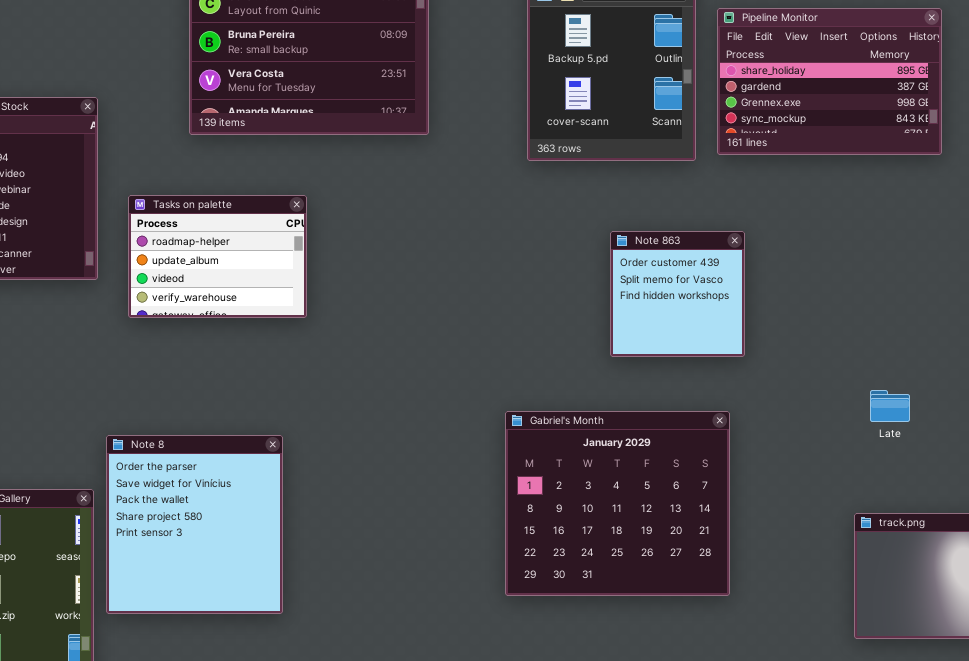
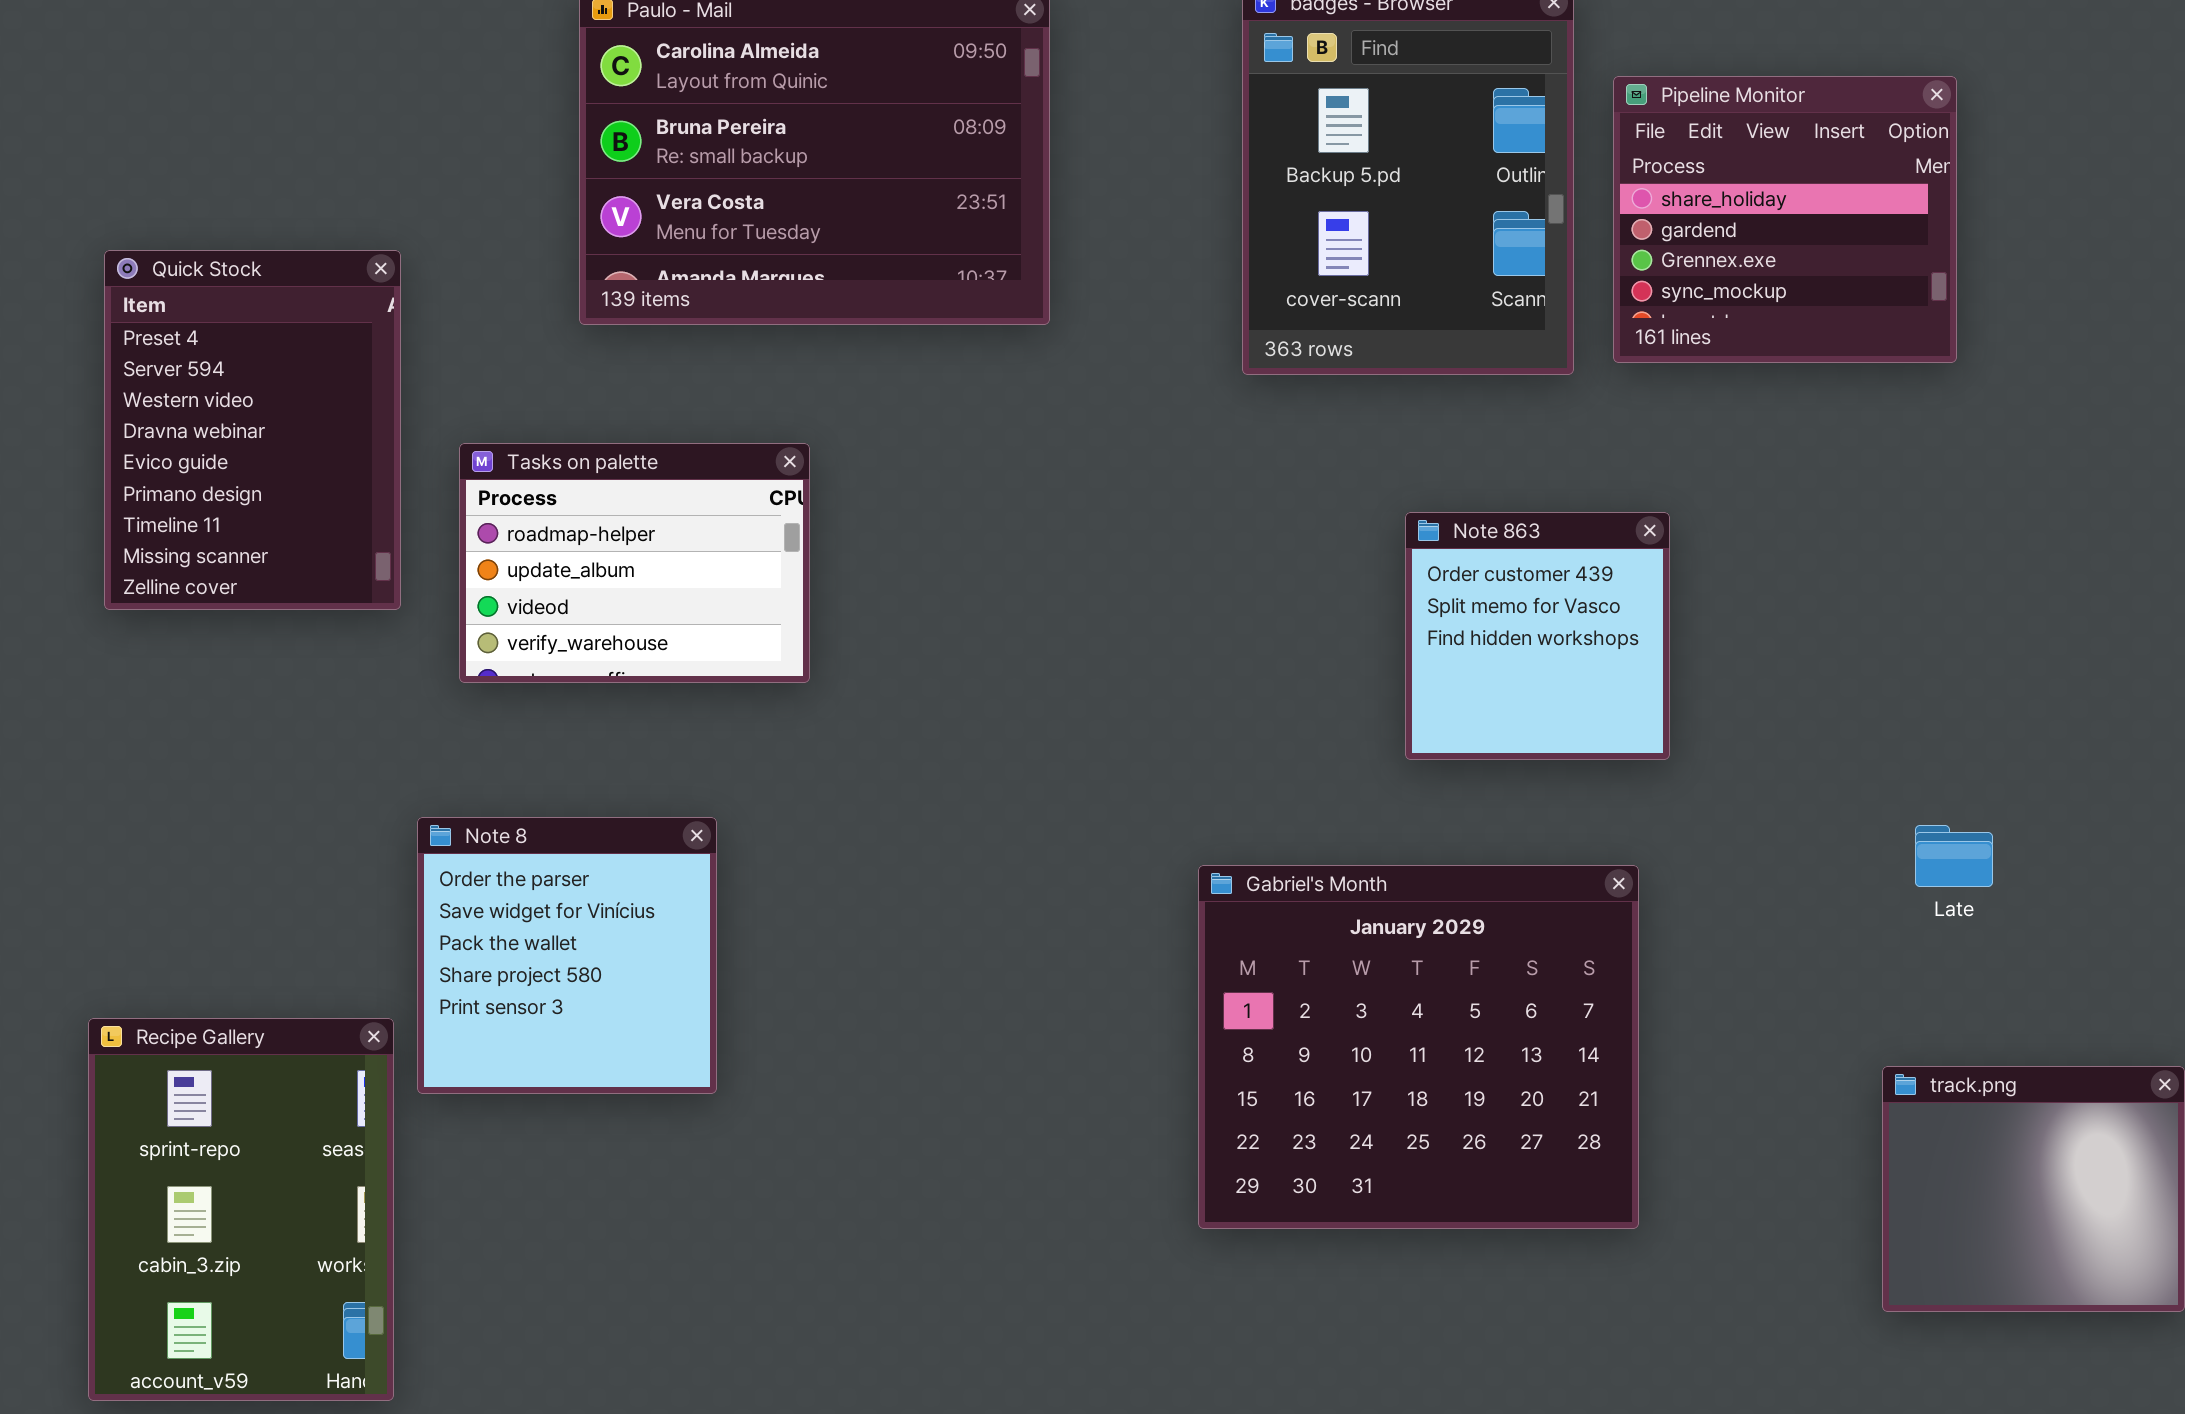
Pipeline Monitor: [717,8,942,155] -> [1613,76,1957,363], resized
Note 8: [106,435,283,614] -> [417,817,717,1094], moved, resized

